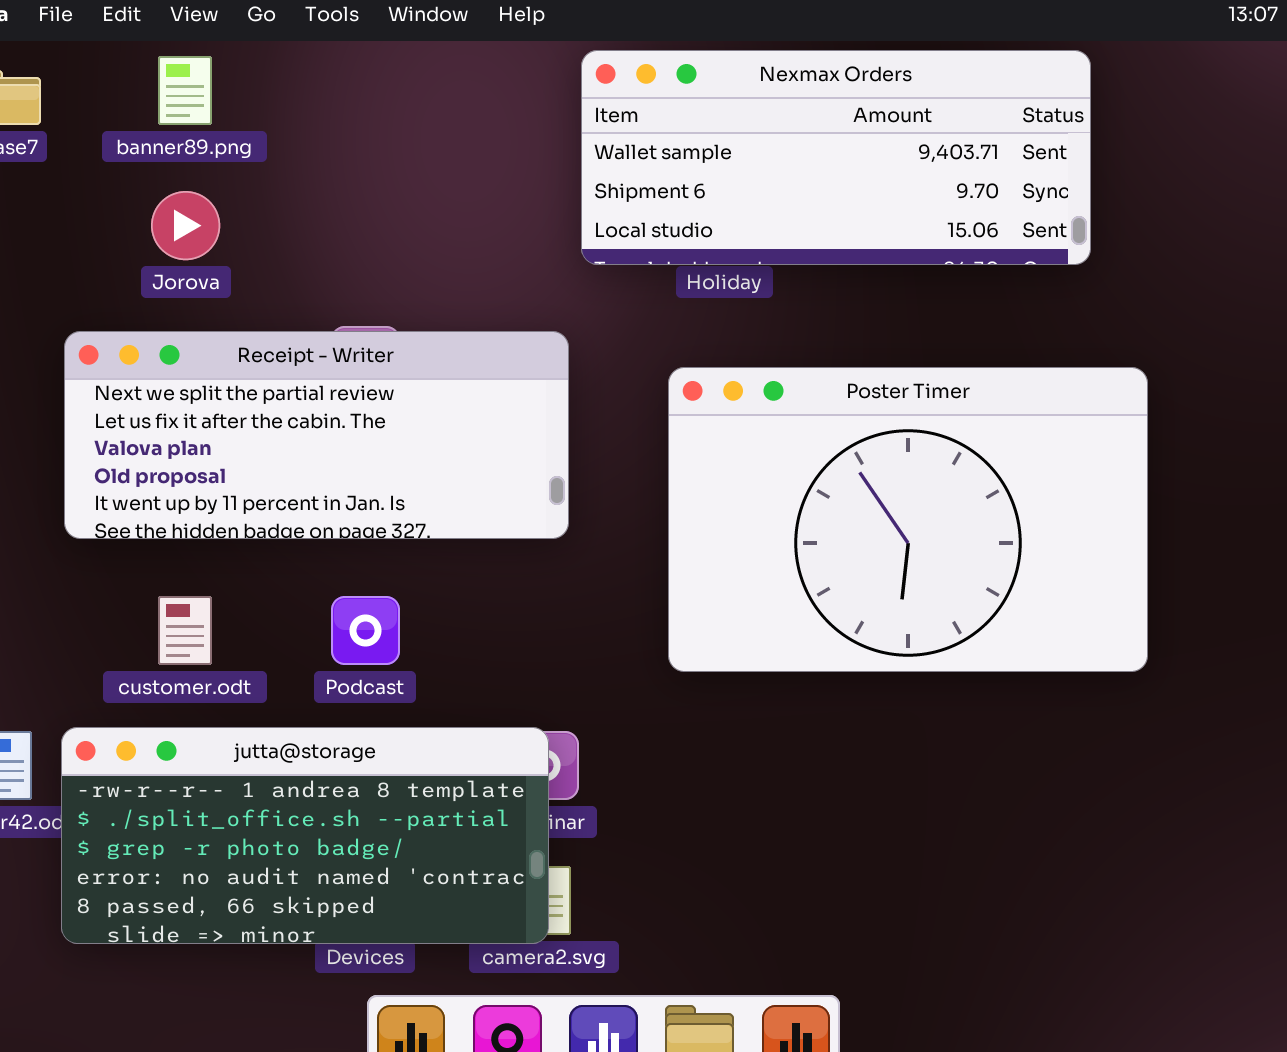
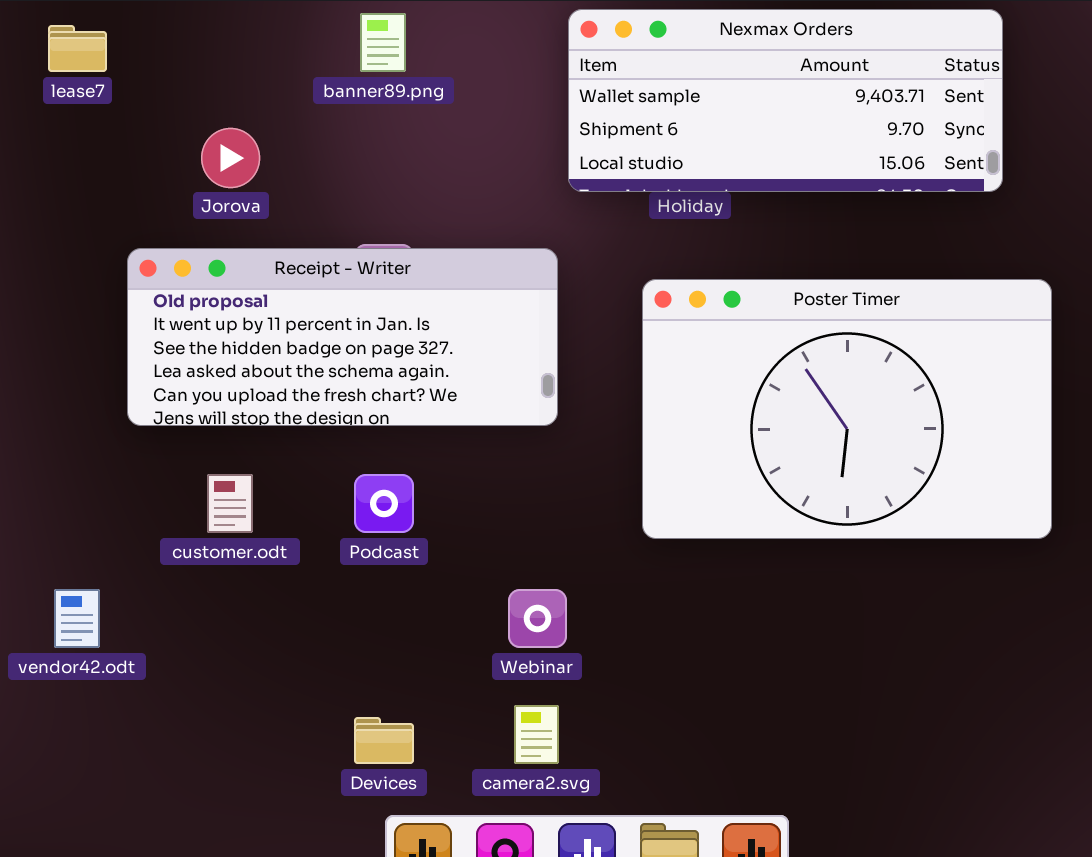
banner89.png: [158,56,212,125] -> [360,13,406,72], moved
Receipt - Writer: [64,331,569,539] -> [127,248,558,426], scrolled down 3 rows
jutta@storage: [61,727,549,944] -> none, closed

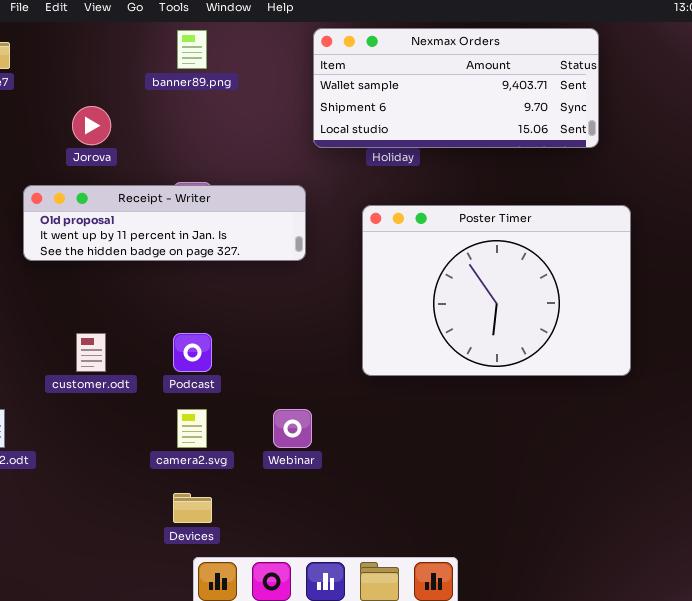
Receipt - Writer: [127,248,558,426] -> [23,185,306,261], resized
camera2.svg: [514,705,559,764] -> [177,409,207,448], moved

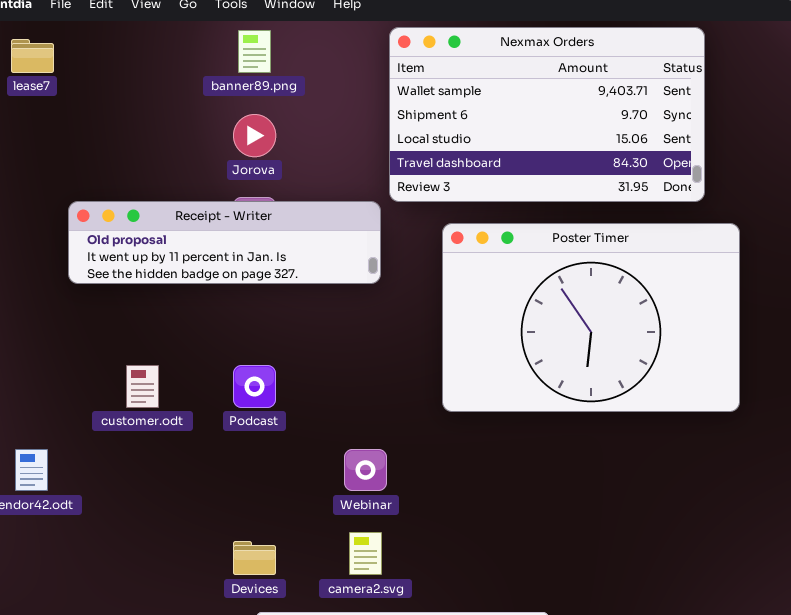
Nexmax Orders: [313,28,599,148] -> [389,27,705,202], resized
Jorova: [72,106,111,145] -> [233,114,276,157], moved
camera2.svg: [177,409,207,448] -> [349,532,382,575], moved

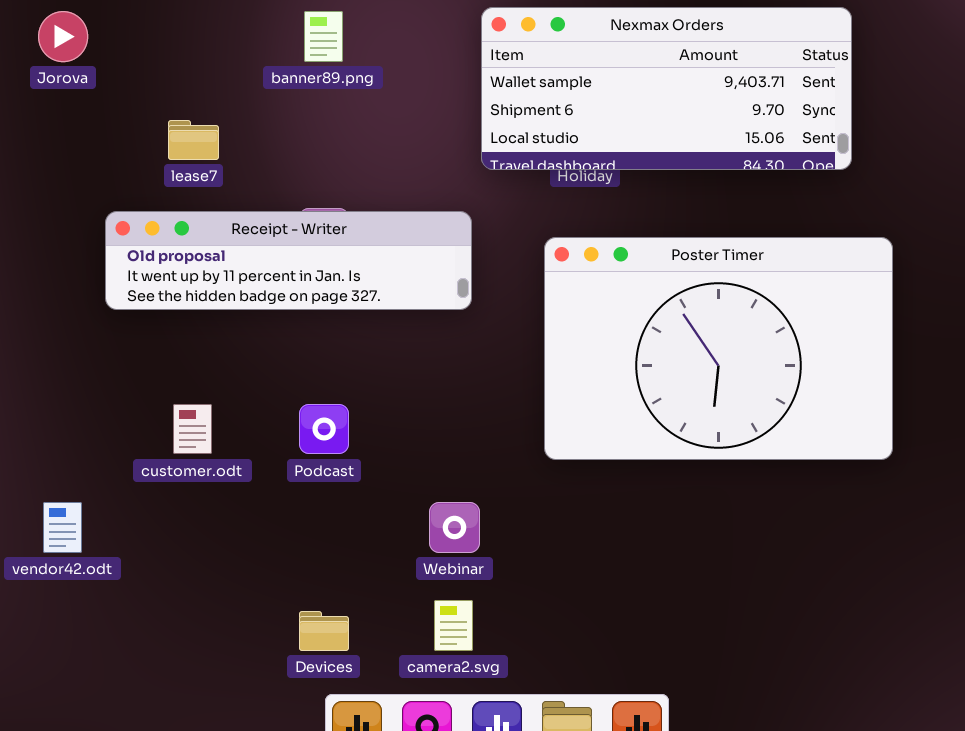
Nexmax Orders: [389,27,705,202] -> [481,7,852,170], resized
lease7: [11,39,54,73] -> [168,120,219,160], moved
Jorova: [233,114,276,157] -> [38,11,88,62], moved

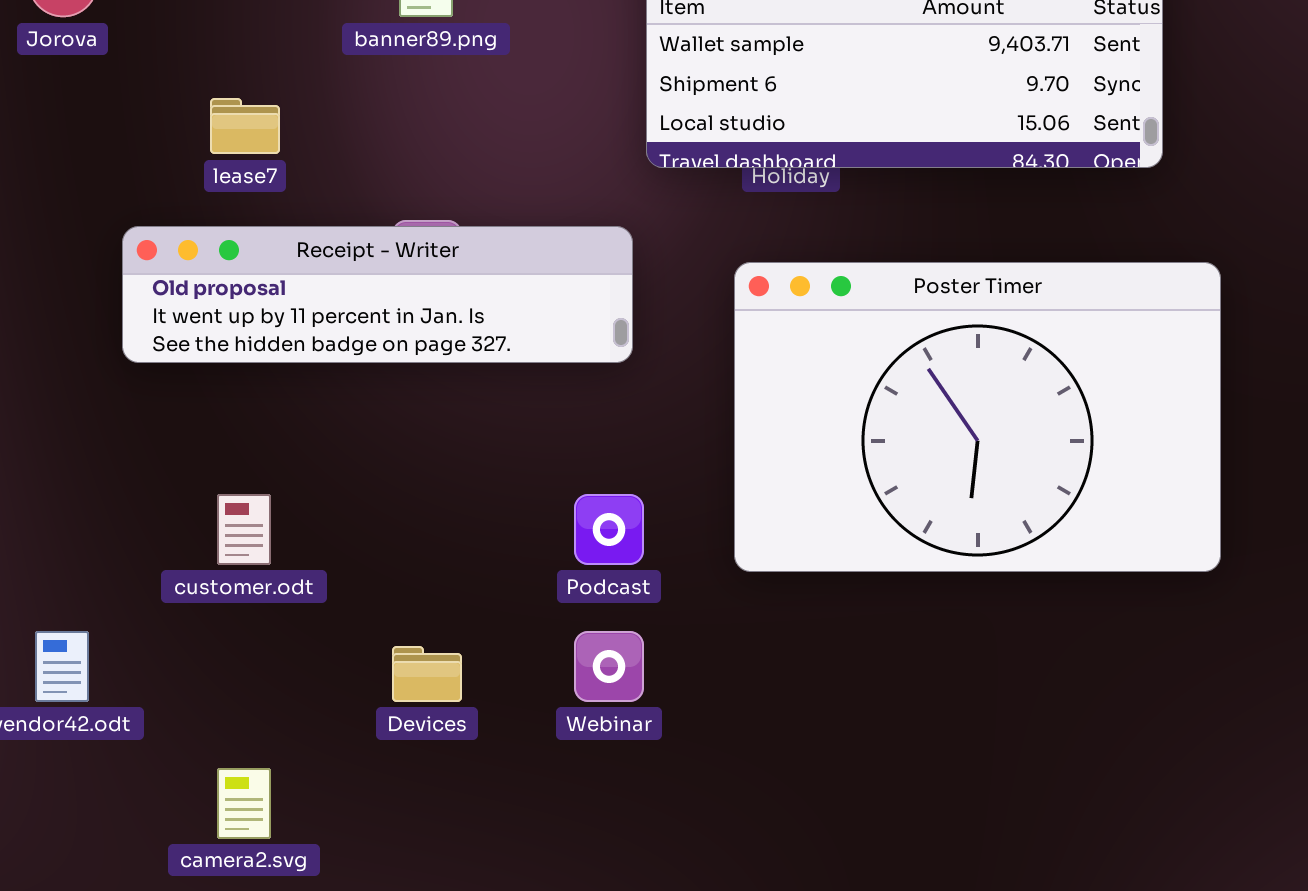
Podcast: [299,404,349,454] -> [574,494,644,565], moved
camera2.svg: [434,600,473,651] -> [217,768,271,839], moved
Devices: [299,611,349,651] -> [392,646,462,702], moved

